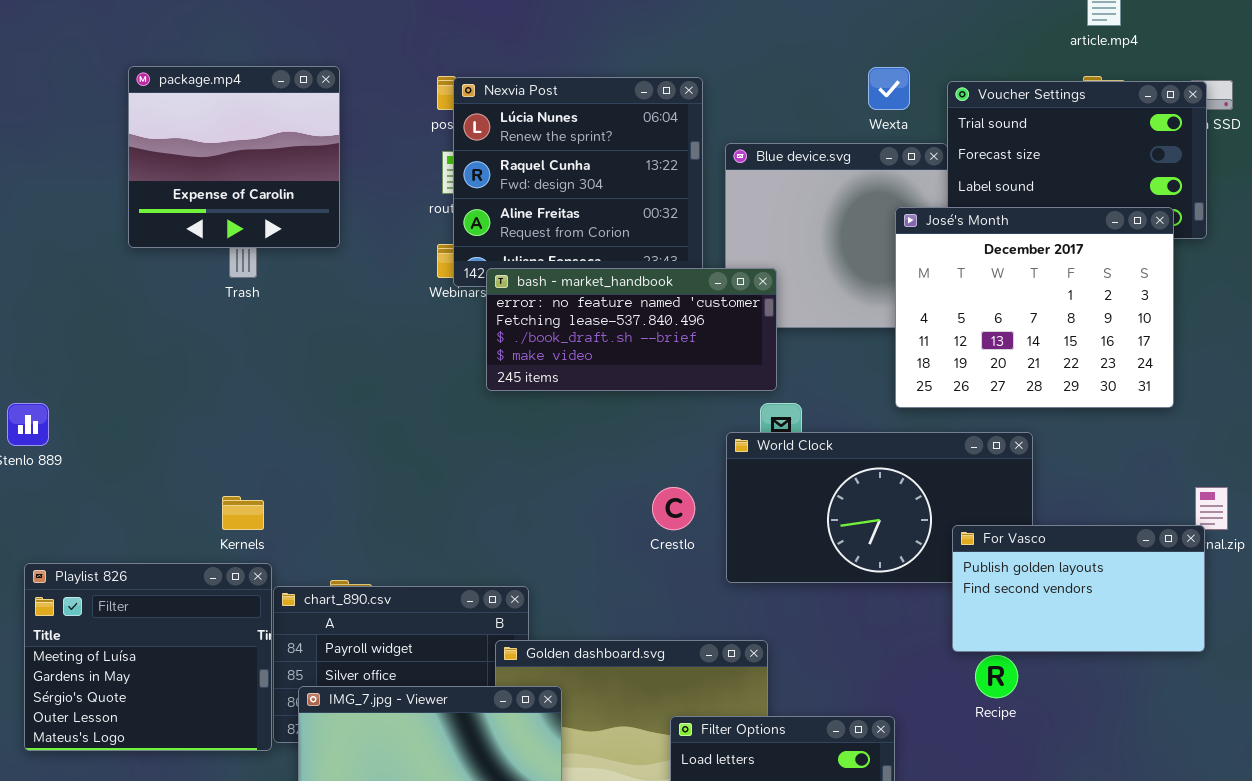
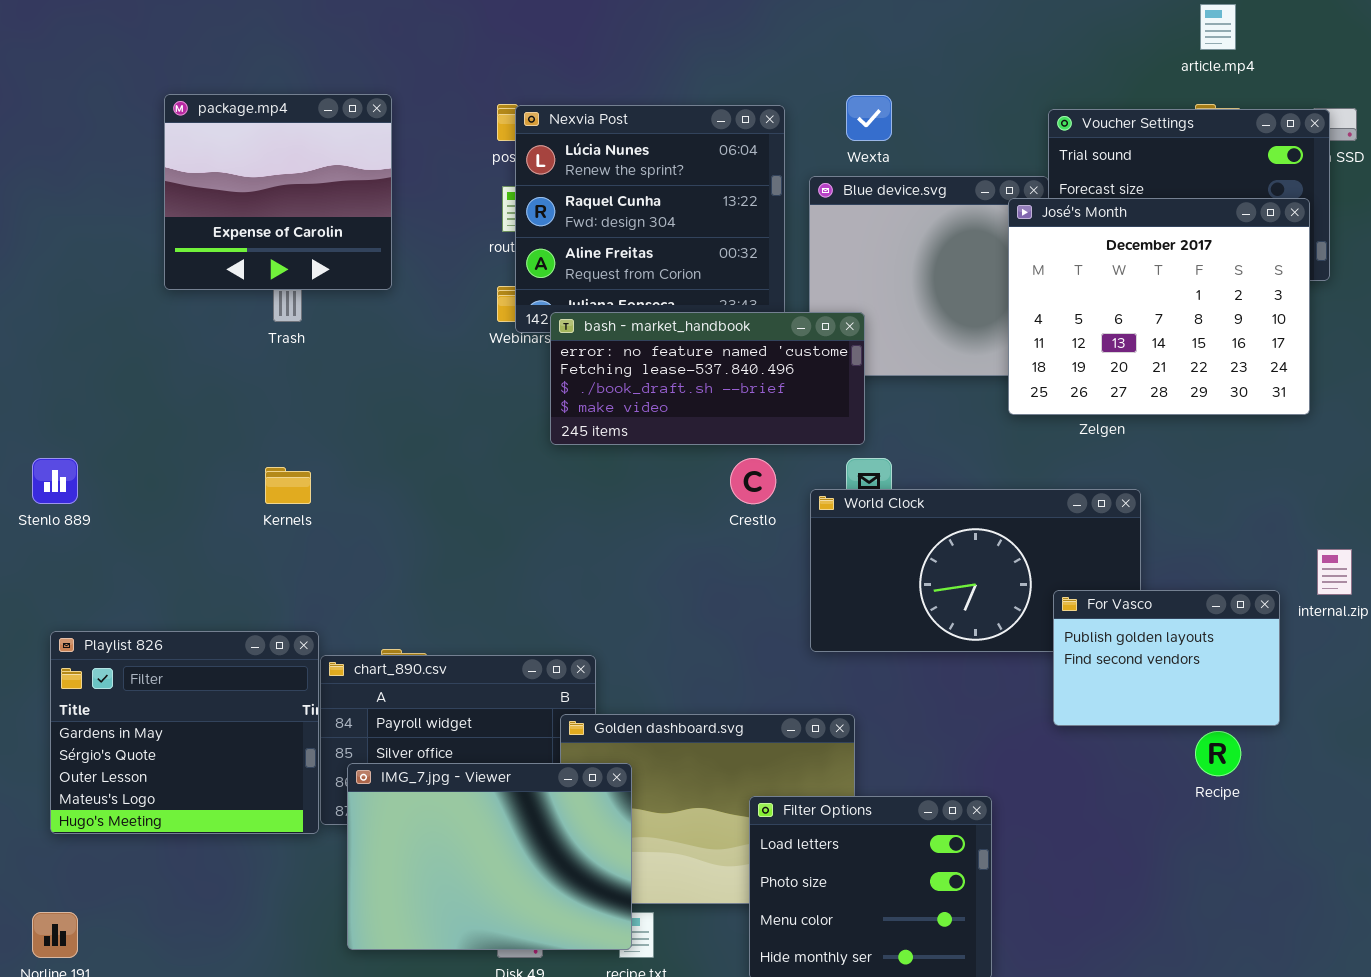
Wexta: [868,67,910,110] -> [846,95,892,141], moved
José's Month: [895,207,1174,408] -> [1008,198,1310,415], moved
Crestlo: [652,487,695,530] -> [730,458,776,504], moved
Kernels: [222,496,264,530] -> [265,467,311,504], moved
For Vasco: [952,525,1205,652] -> [1053,590,1280,726], resized
Playlist 826: [24,563,272,751] -> [50,631,319,834], scrolled down 1 row
Recipe: [975,655,1018,698] -> [1195,731,1241,776], moved

